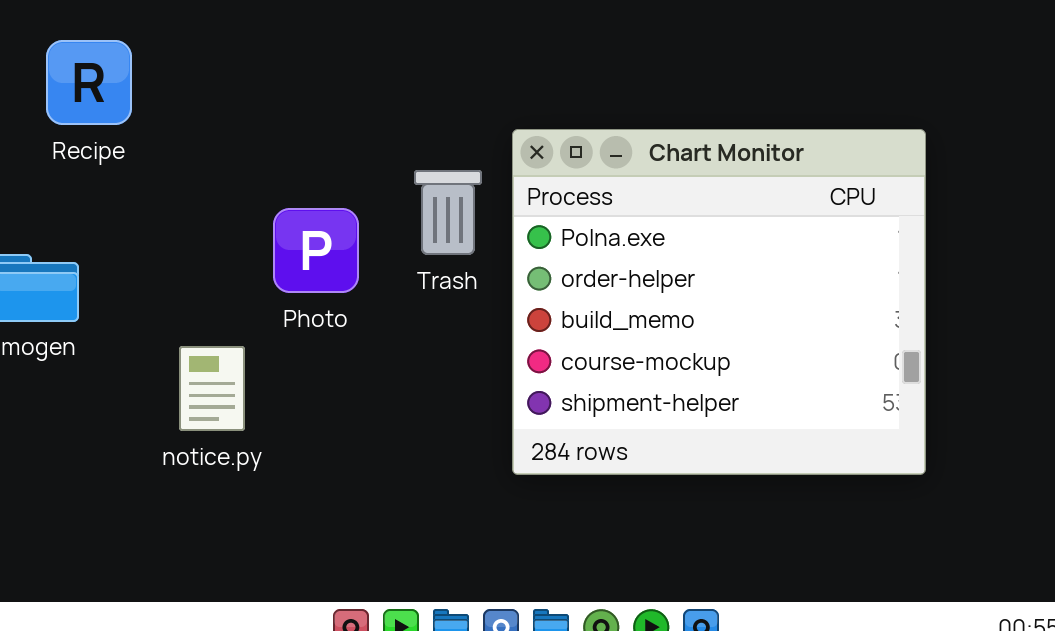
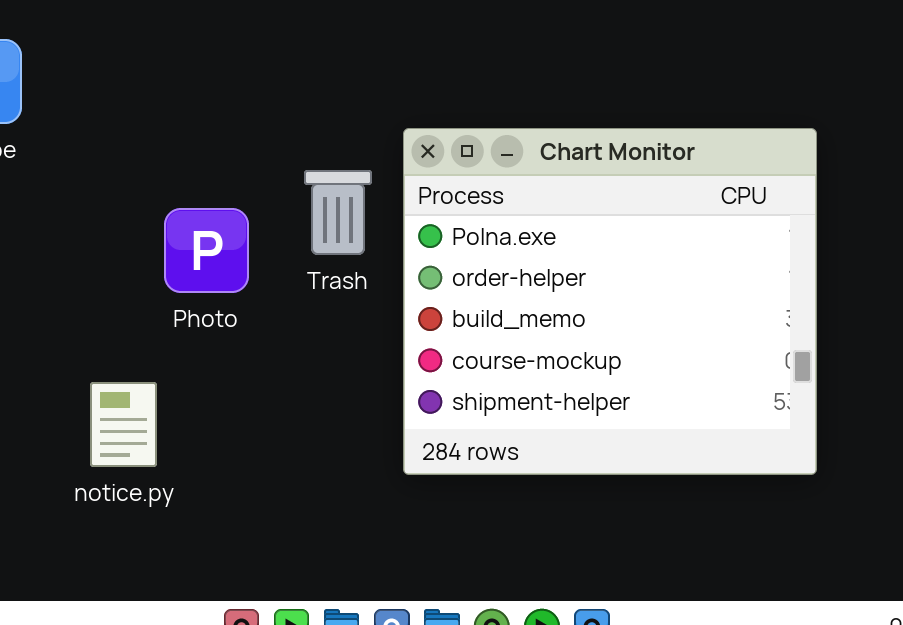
notice.py: [179,346,245,431] -> [90,382,157,467], moved

